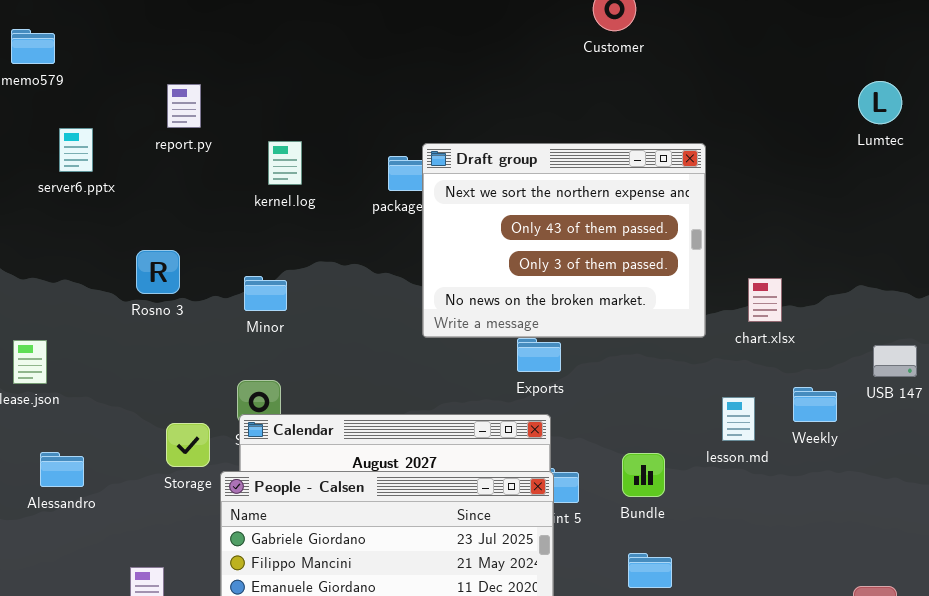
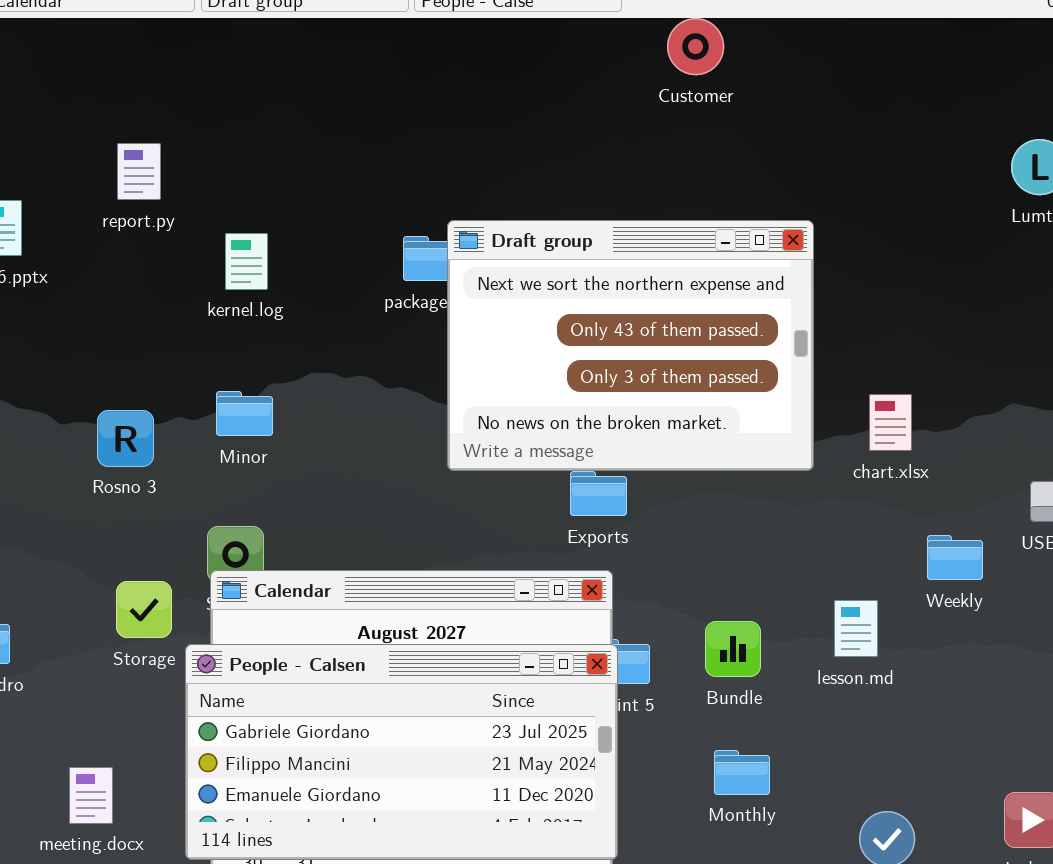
kernel.log: [268,141,302,185] -> [225,233,268,290], moved
Rosno 3: [136,250,180,294] -> [97,410,154,467], moved
lesson.md: [722,397,755,441] -> [834,600,878,657], moved

